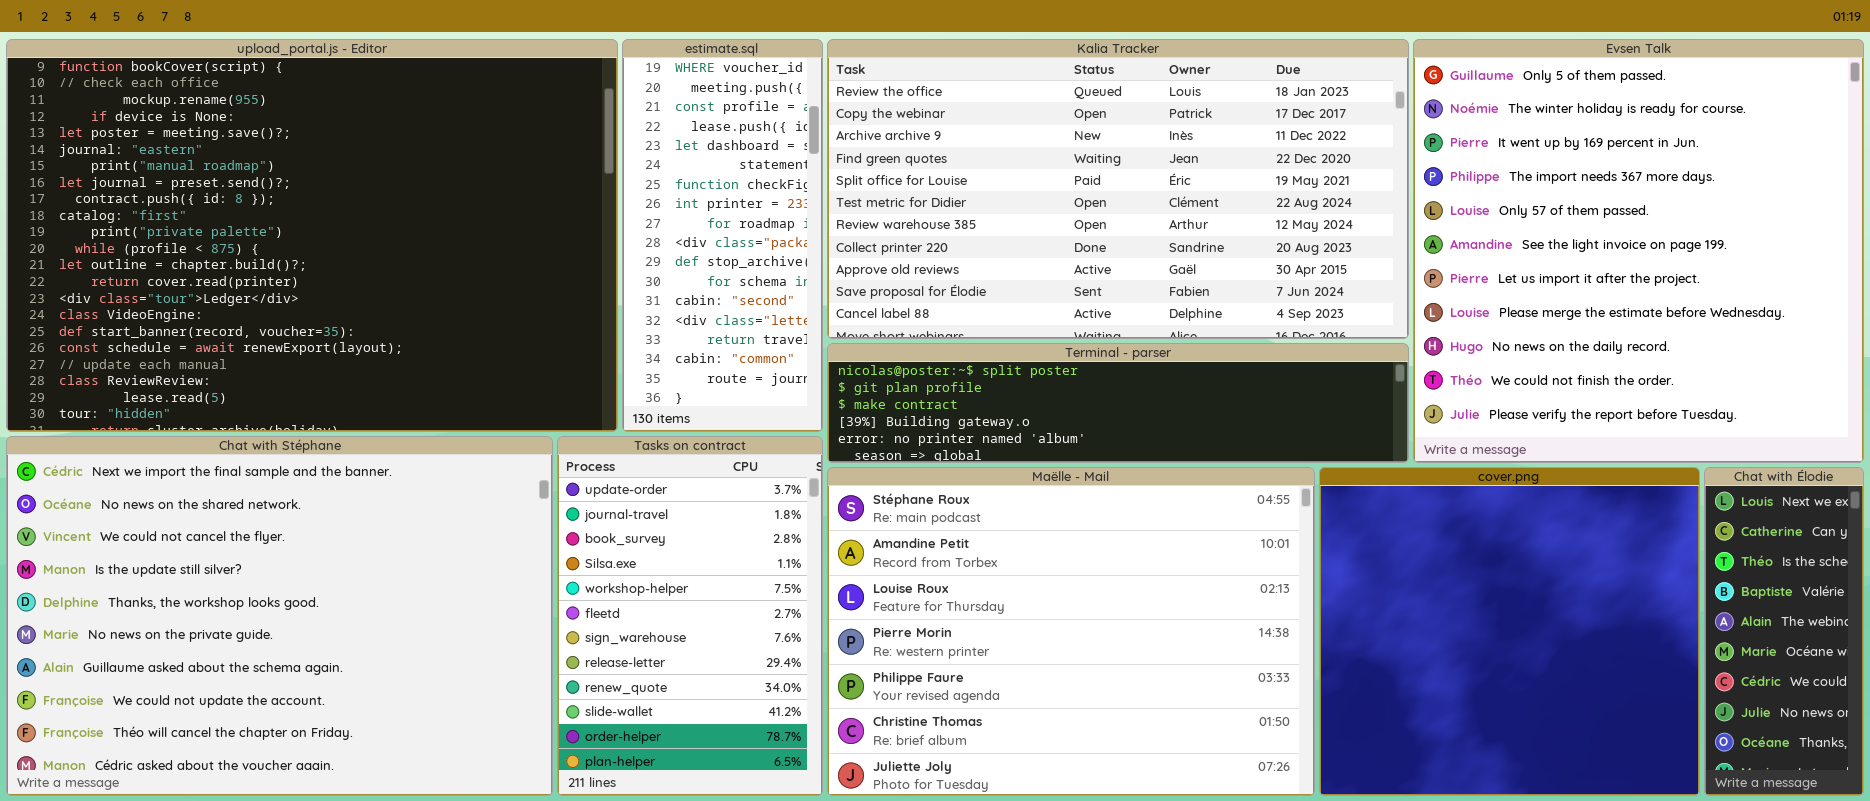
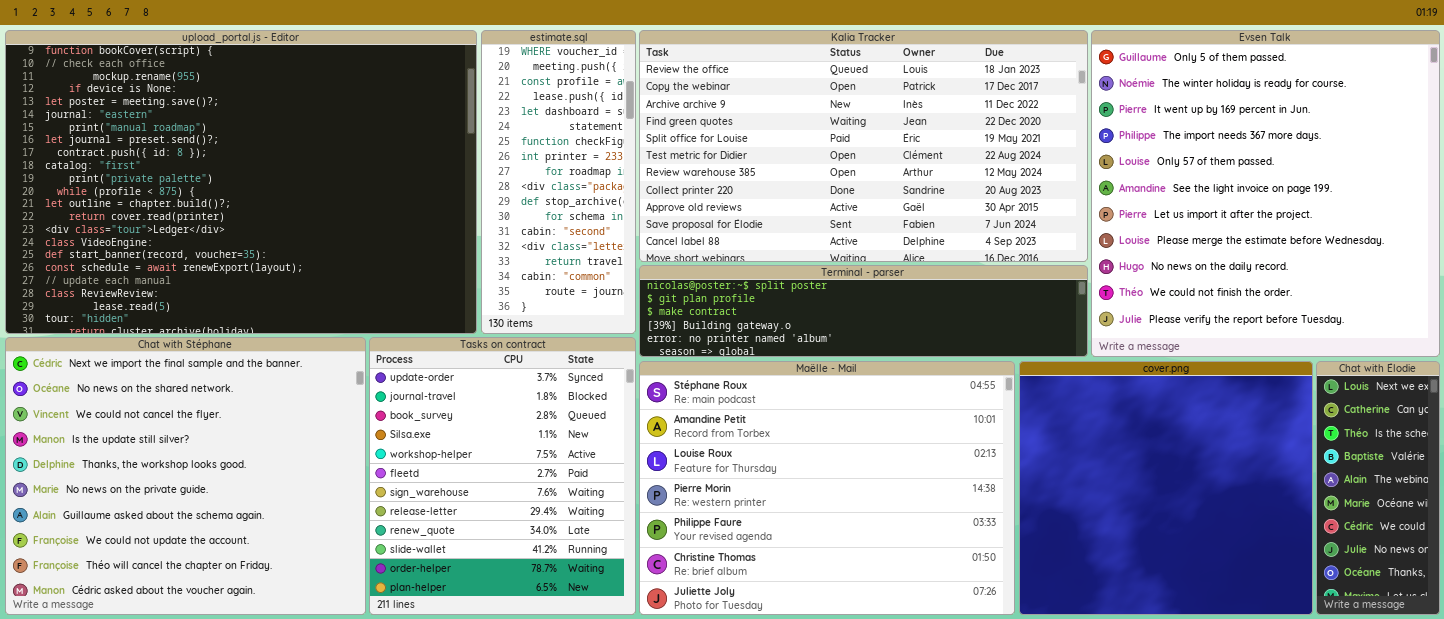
Chat with Stéphane: [6,436,553,796] -> [5,337,366,615], resized
Tasks on contract: [557,436,823,796] -> [369,337,636,615], resized

